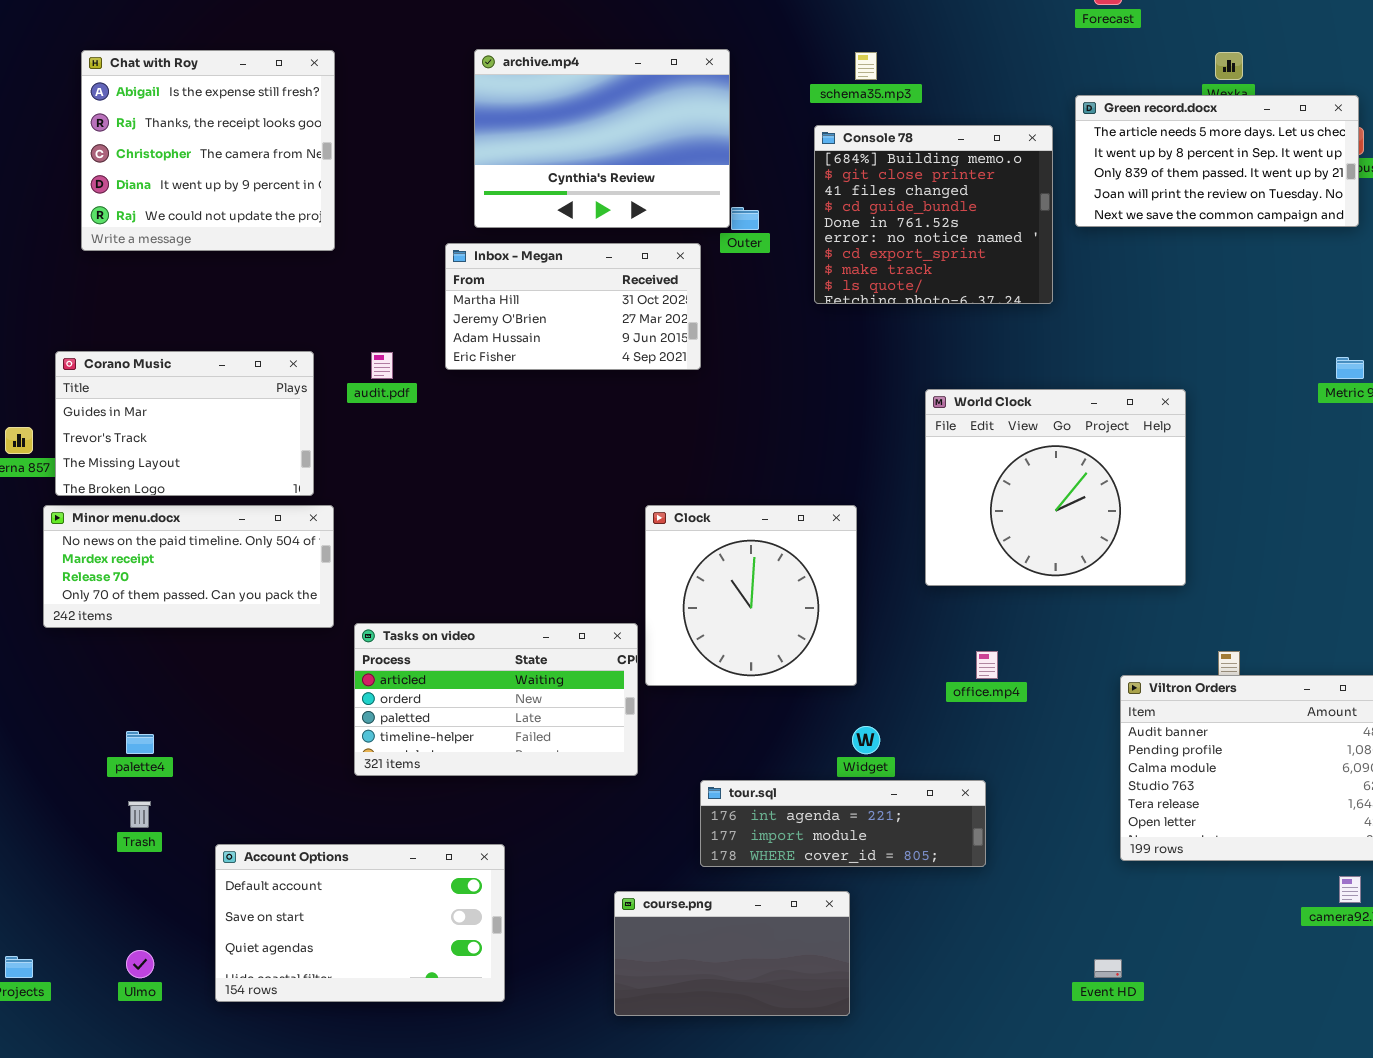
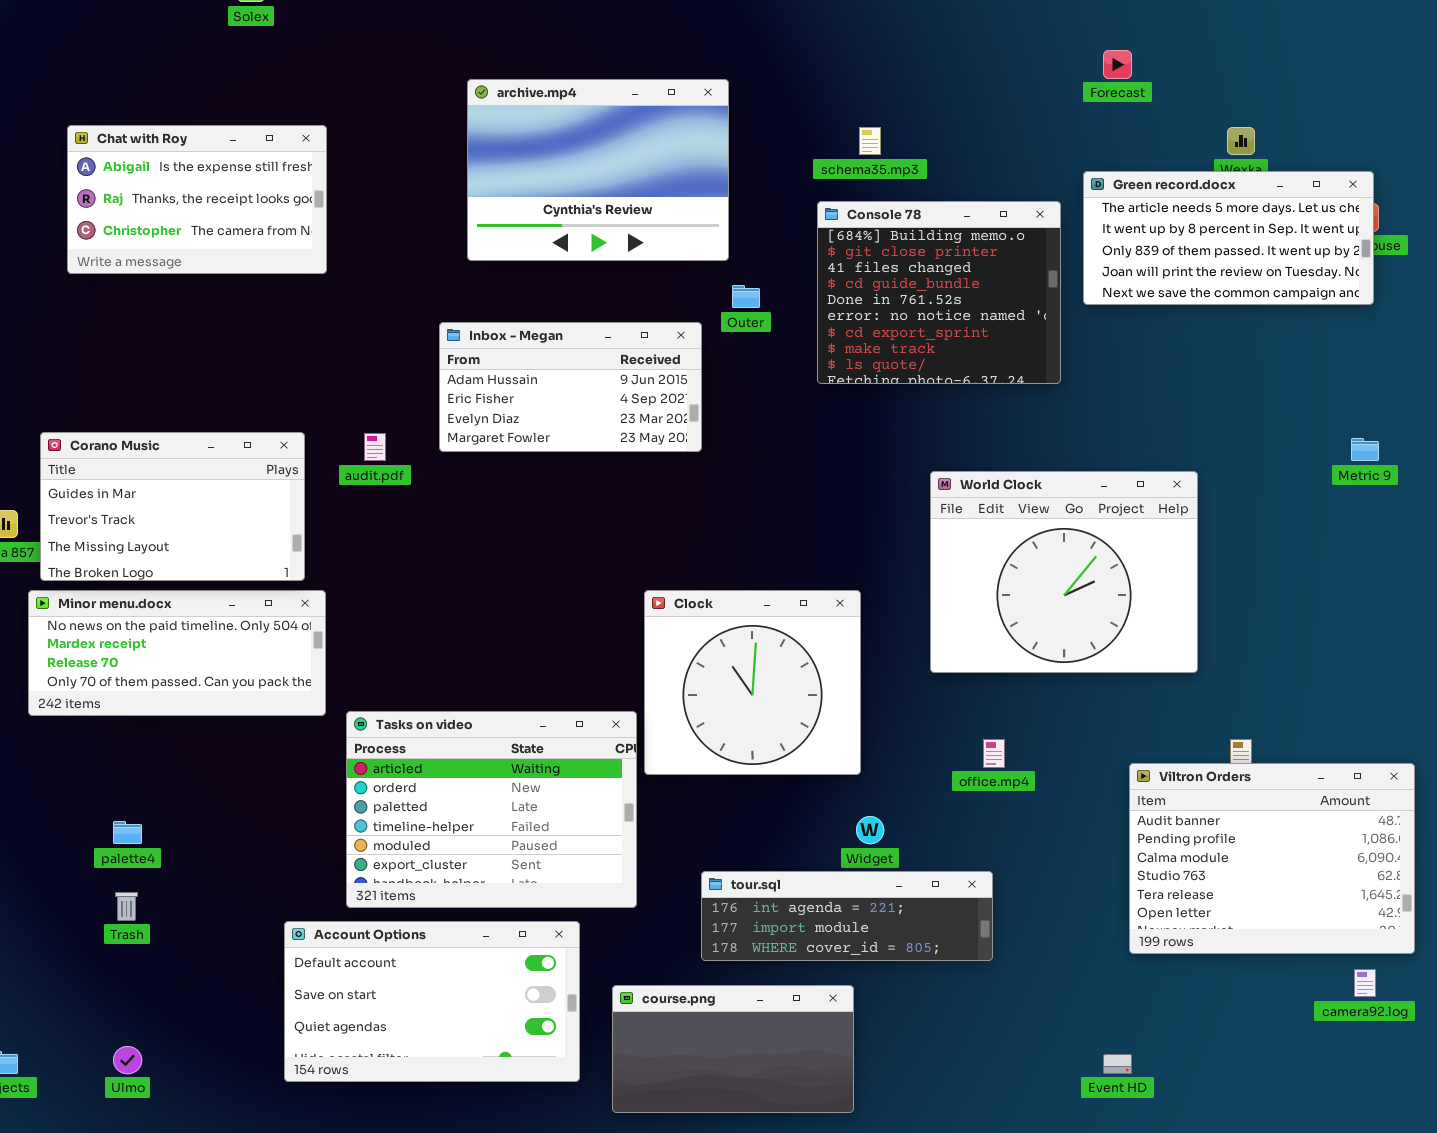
archive.mp4: [474,49,730,228] -> [467,79,729,261], moved
Chat with Roy: [81,50,335,251] -> [67,125,327,274], resized
Inbox - Megan: [445,243,701,370] -> [439,322,702,452], scrolled down 2 rows
Tasks on video: [354,623,638,776] -> [346,711,637,908], resized
Account Options: [215,844,505,1002] -> [284,921,580,1082], moved

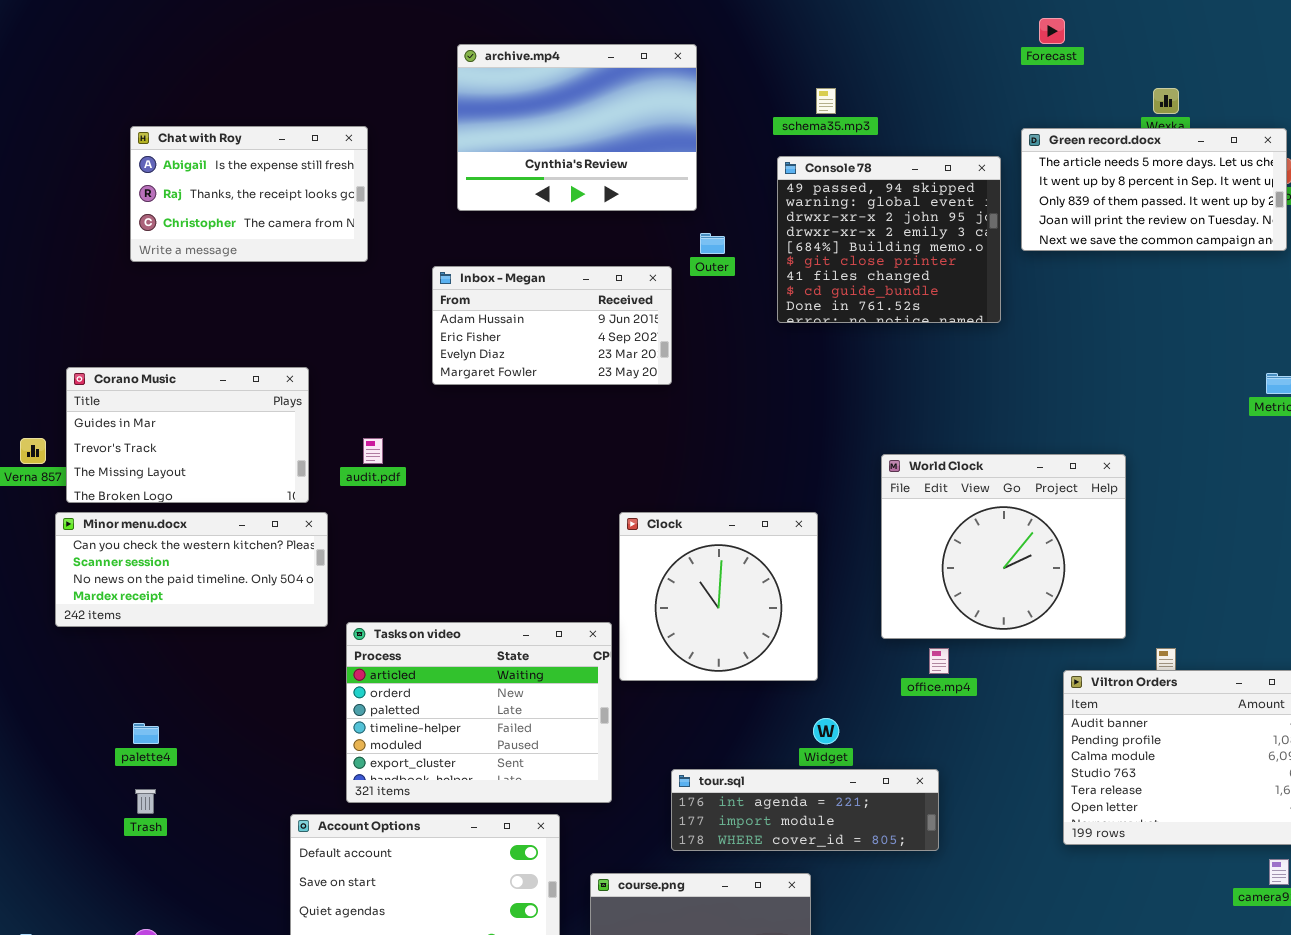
Chat with Roy: [67,125,327,274] -> [130,126,368,262], moved
Console 78: [817,201,1061,384] -> [777,156,1001,323], scrolled up 4 rows
audit.pdf: [364,433,386,461] -> [363,438,383,464], moved
World Clock: [930,471,1198,673] -> [881,454,1126,639], moved
Minor menu.docx: [28,590,326,716] -> [55,512,328,627], scrolled up 2 rows

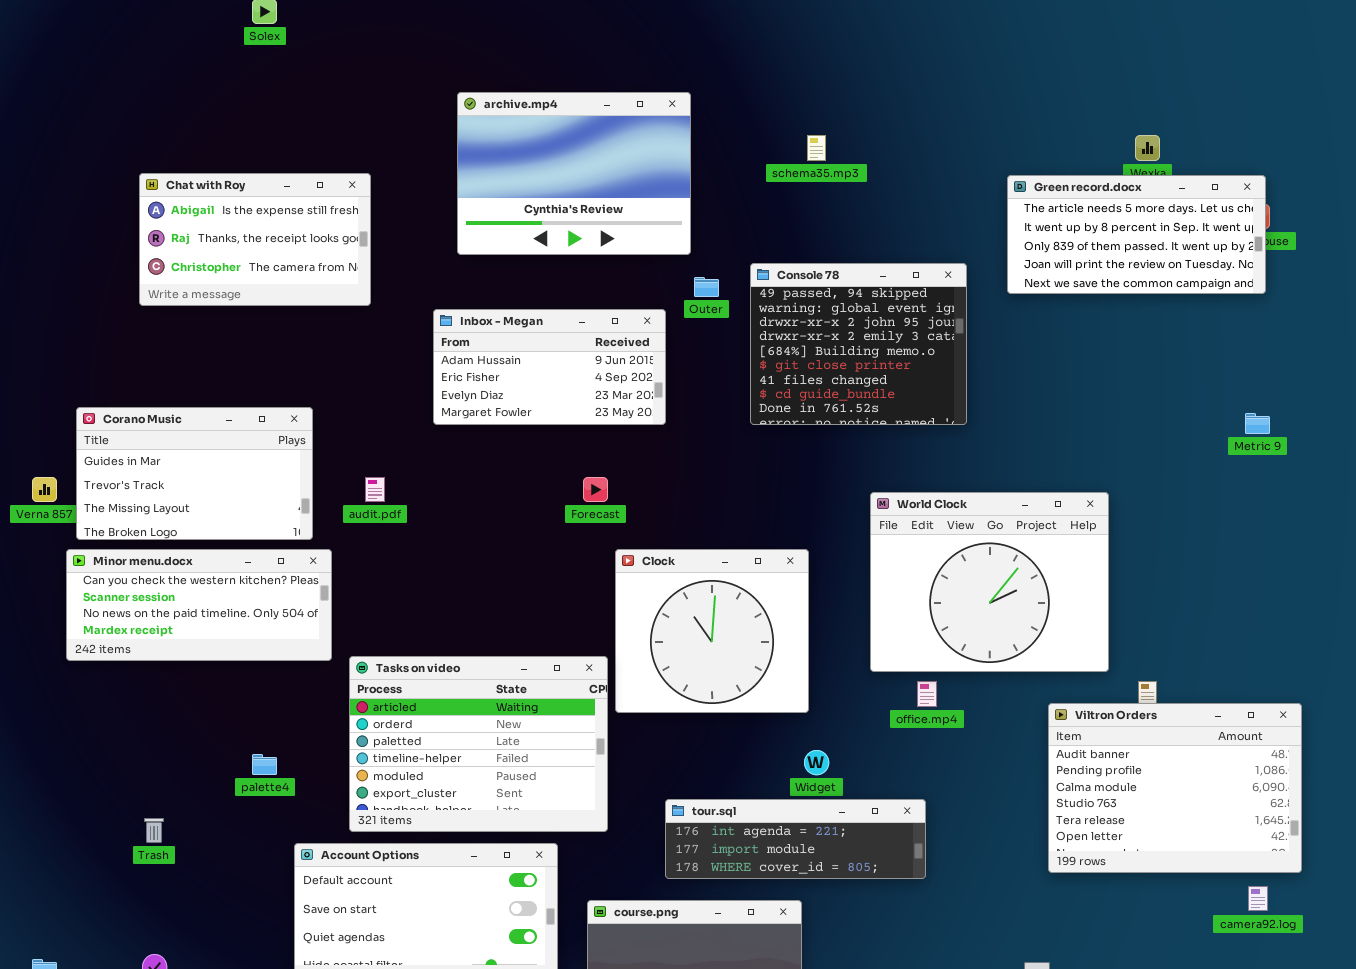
Forecast: [1039,18,1065,44] -> [583,477,608,502], moved
Console 78: [777,156,1001,323] -> [750,263,967,425], moved
palette4: [133,723,159,744] -> [252,754,277,775], moved

